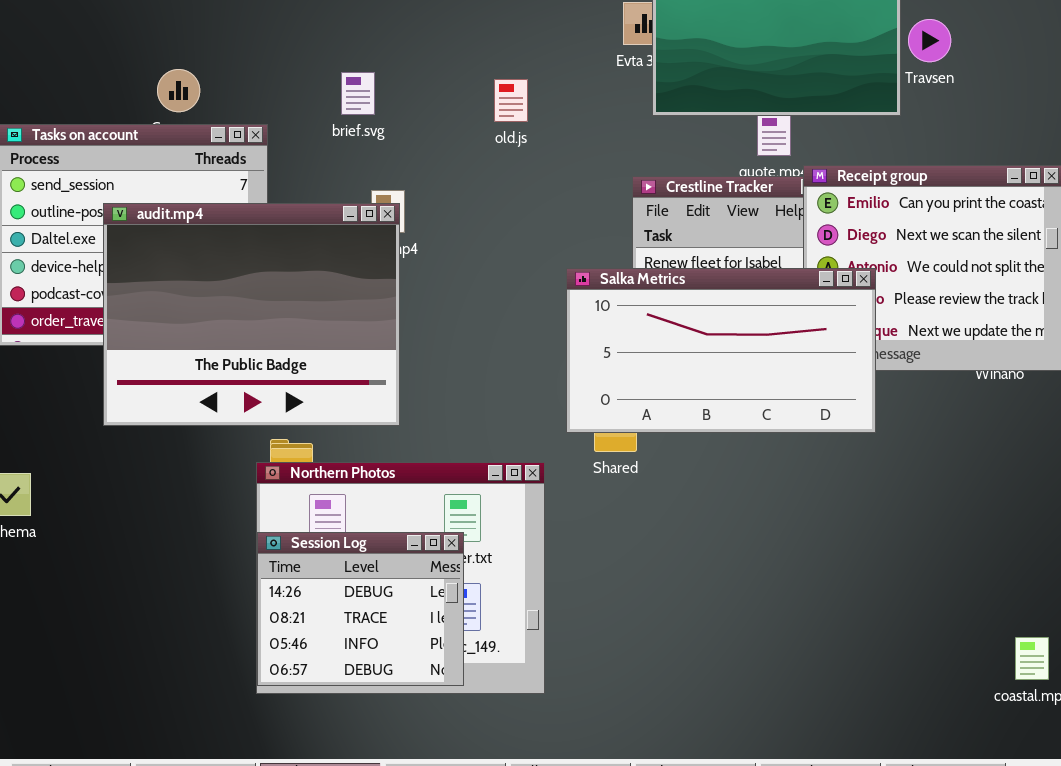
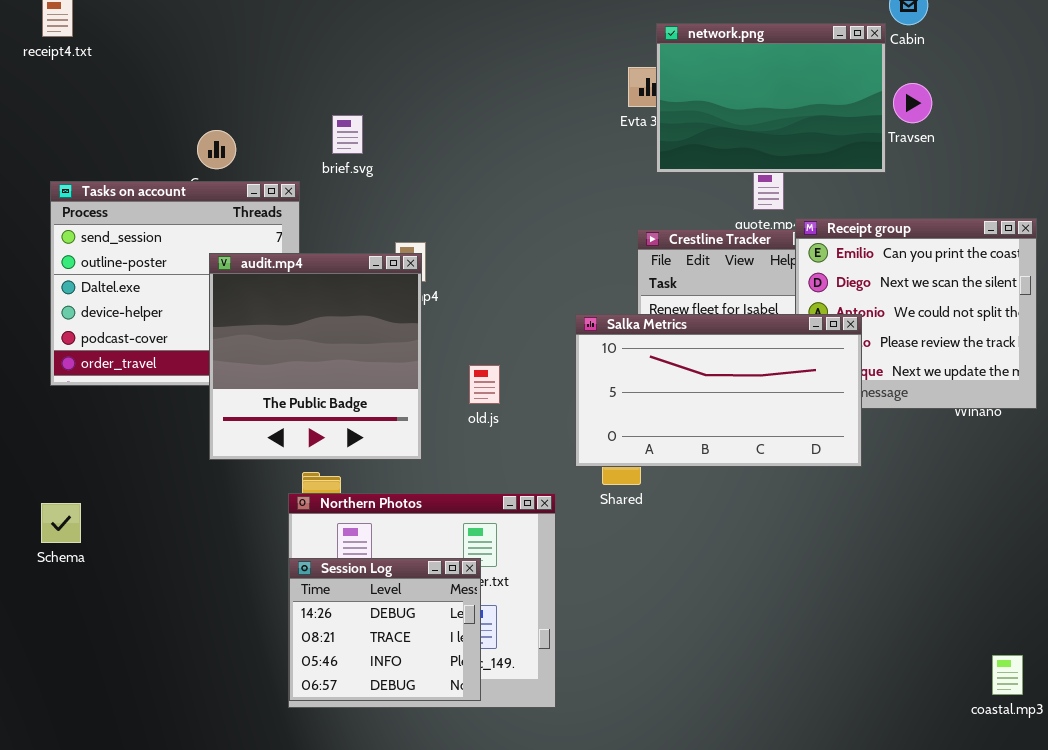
brief.svg: [341,72,375,115] -> [332,115,363,154], moved
old.js: [494,79,528,122] -> [469,365,500,404], moved
audit.mp4: [103,203,400,426] -> [209,253,422,460], resized

